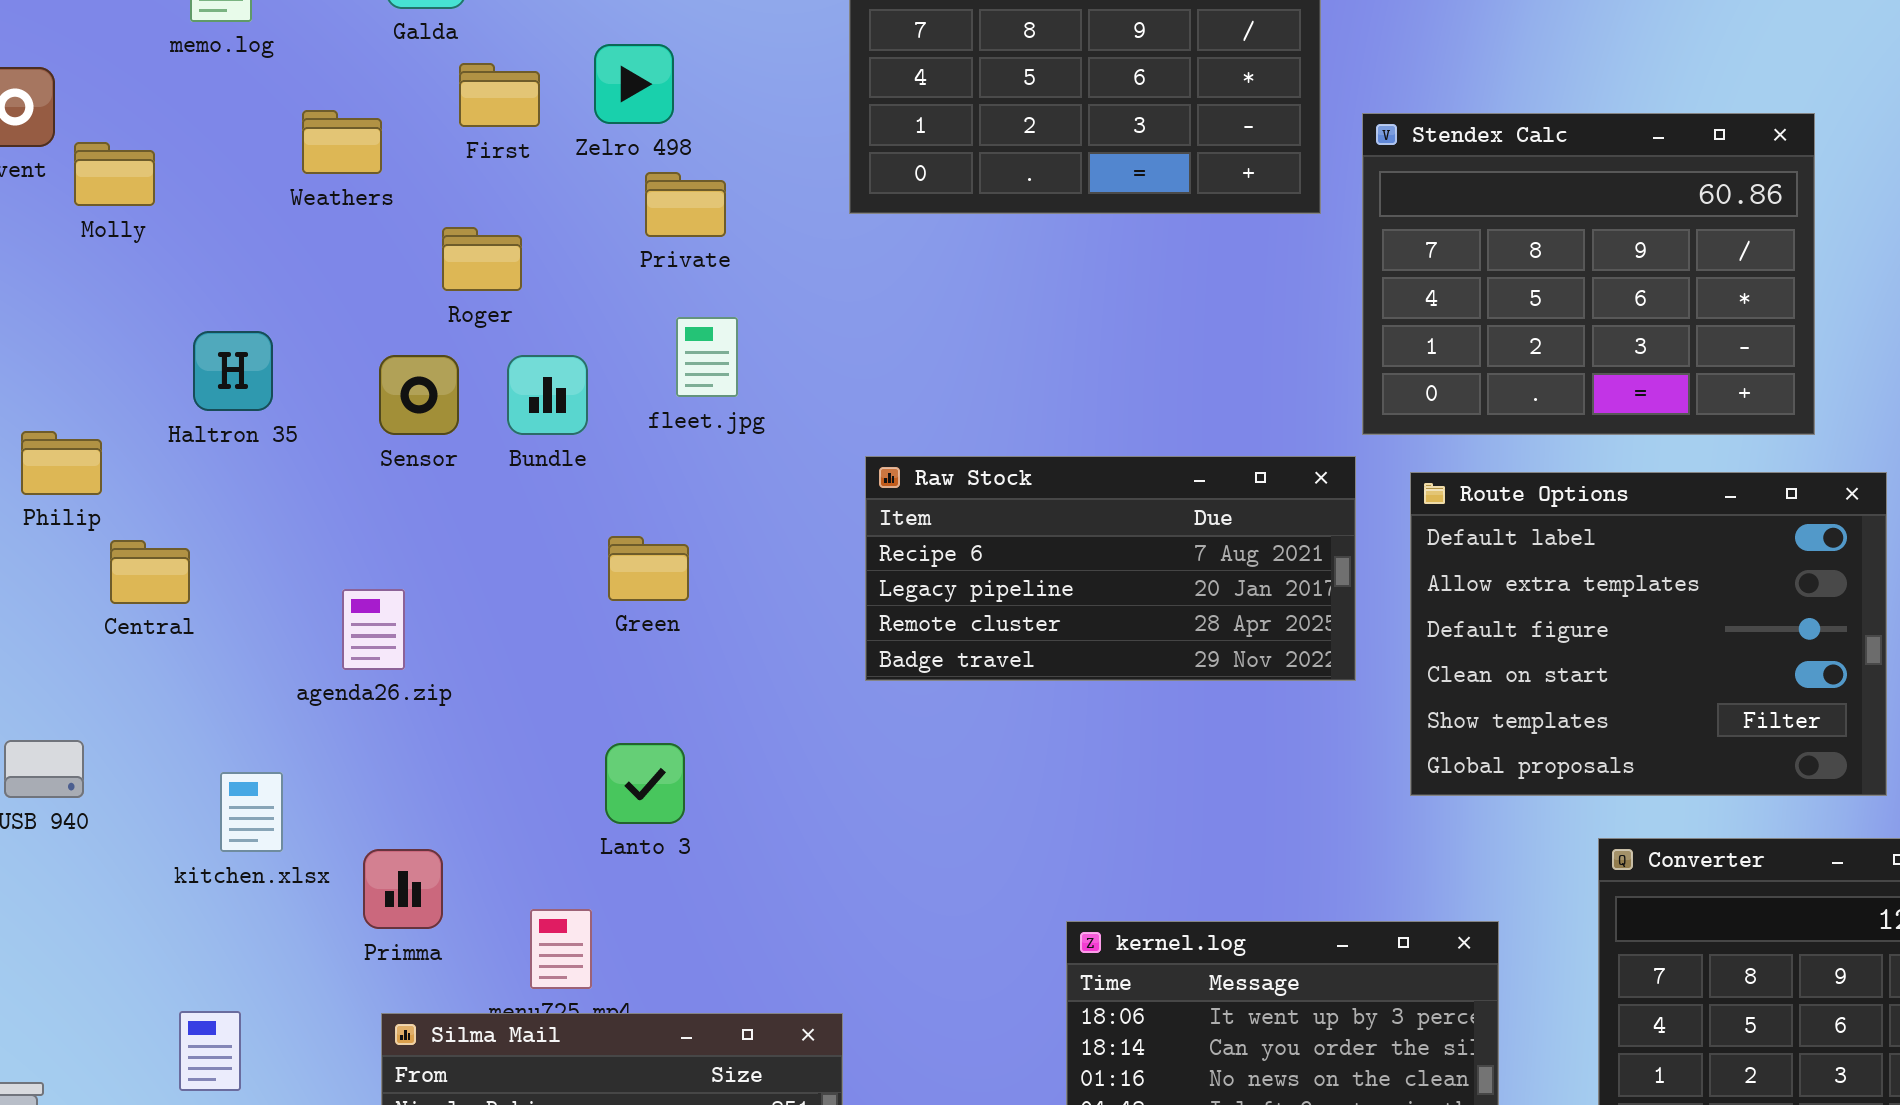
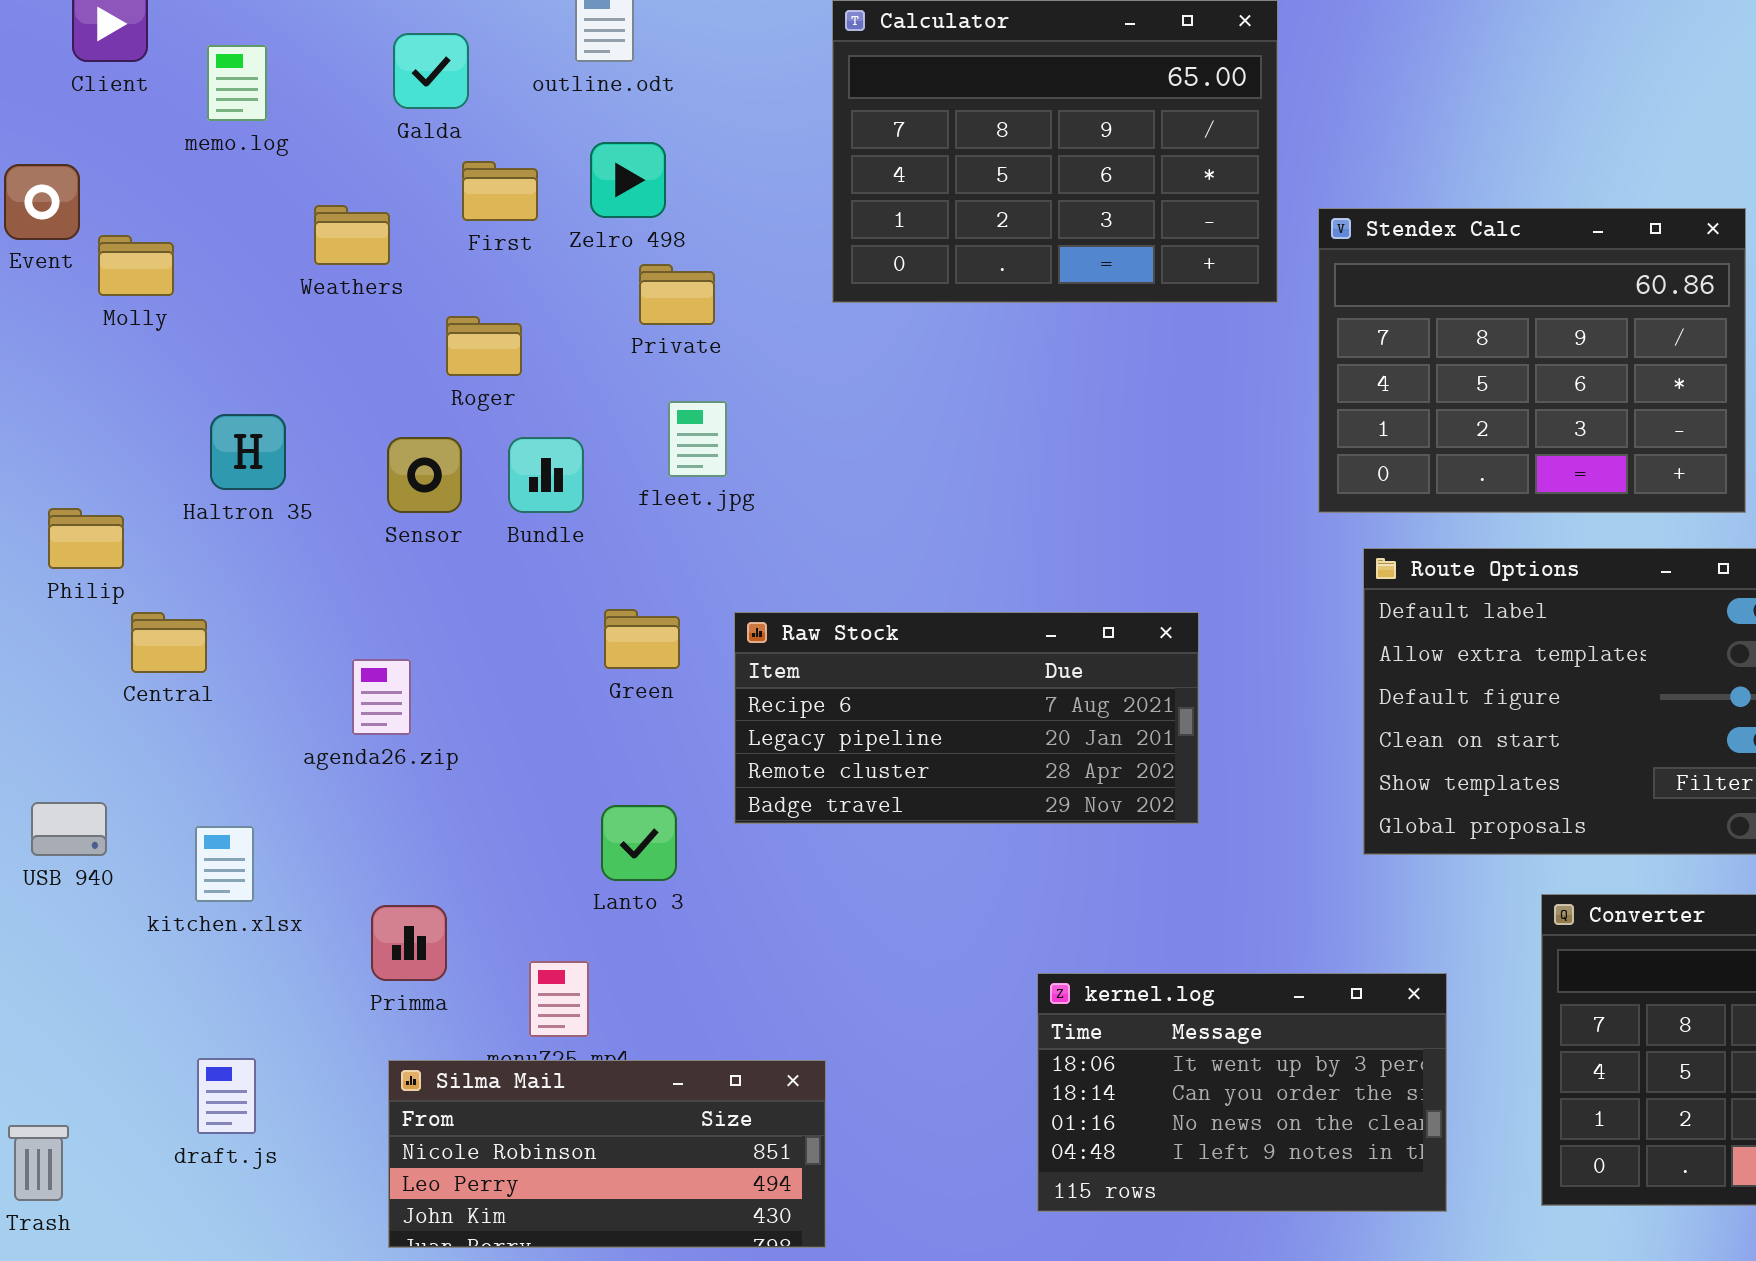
Raw Stock: [865,456,1356,681] -> [734,612,1199,824], moved
kitchen.xlsx: [220,772,283,852] -> [195,826,254,902], moved

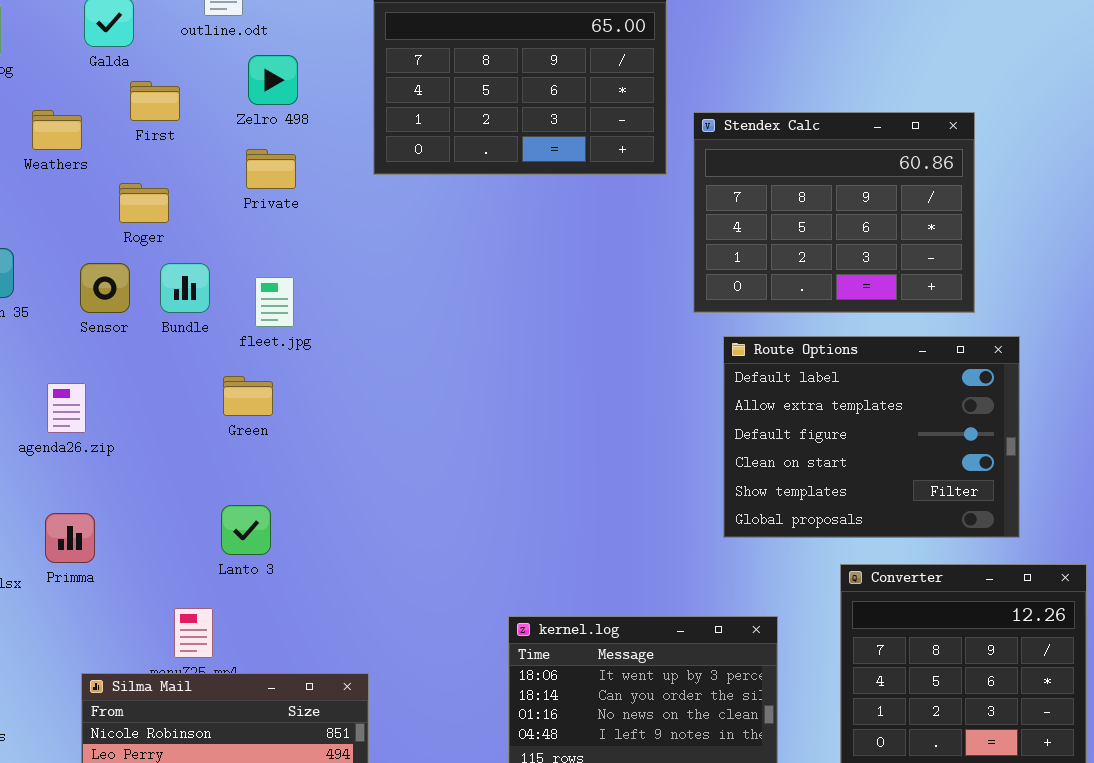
Zelro 498: [590,142,666,218] -> [248,55,298,105], moved
fleet.jpg: [668,401,727,477] -> [255,277,294,327], moved
Raw Stock: [734,612,1199,824] -> none, closed
agenda26.zip: [352,659,411,735] -> [47,383,86,433], moved
Primma: [371,905,447,981] -> [45,513,95,563], moved

